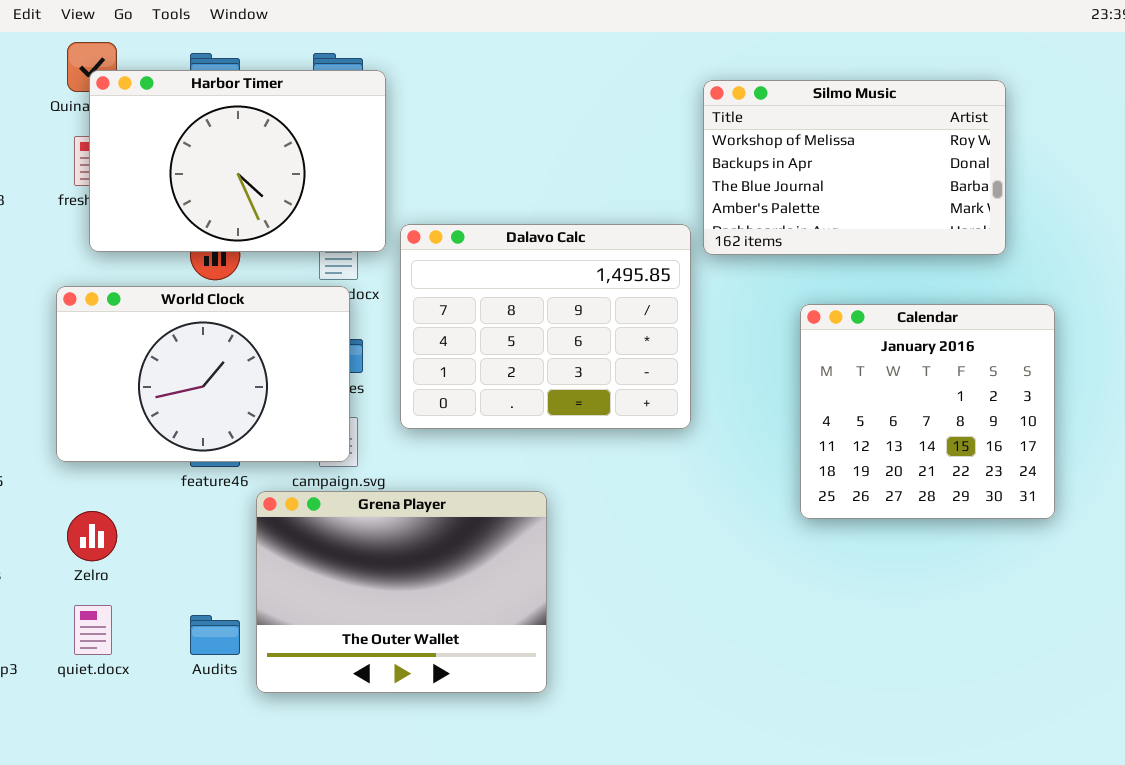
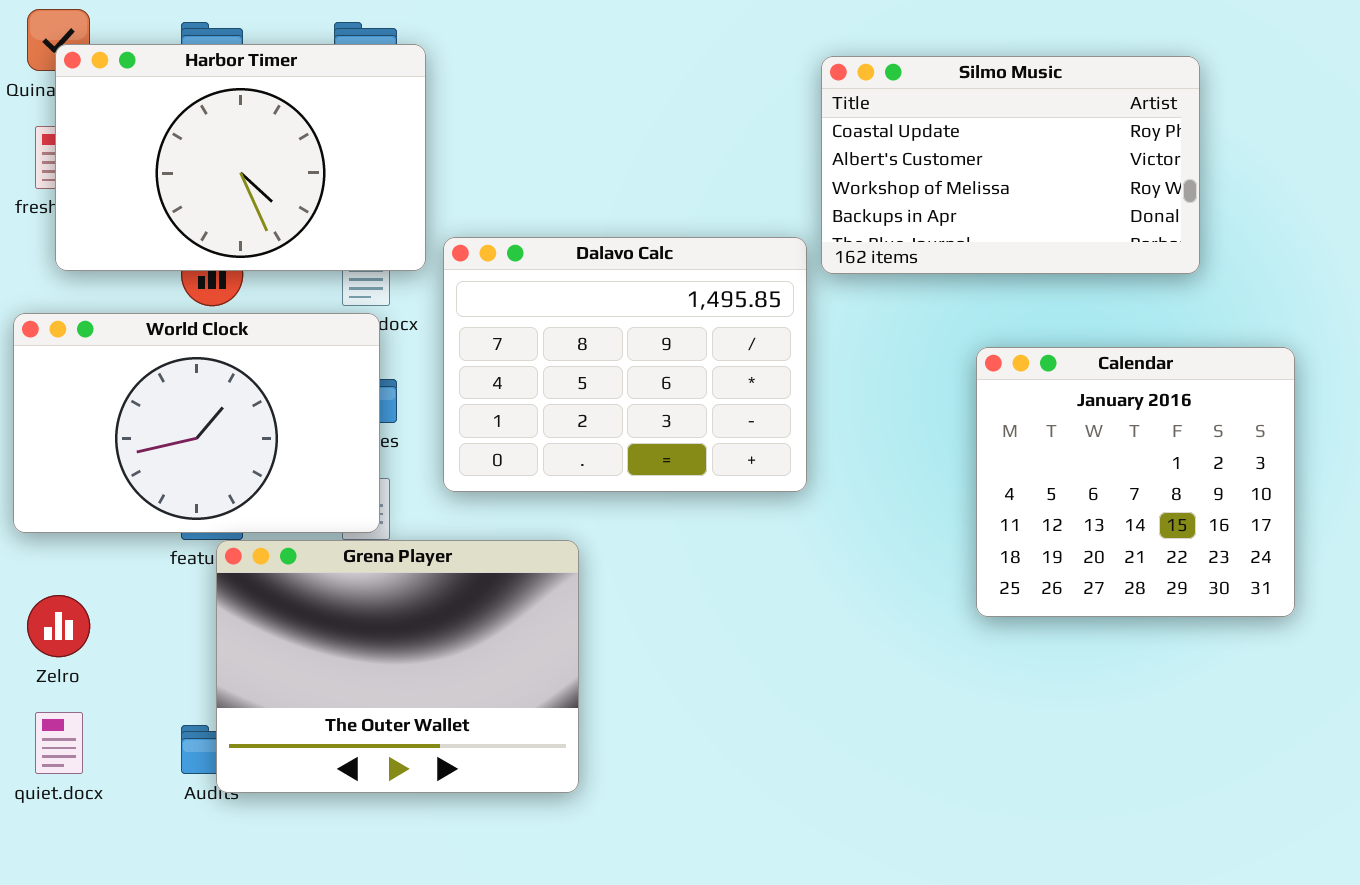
Silmo Music: [703,80,1006,255] -> [821,56,1200,274], scrolled up 2 rows
Calendar: [800,304,1055,519] -> [976,347,1295,617], moved
Grena Player: [256,491,547,693] -> [216,540,579,793], moved

